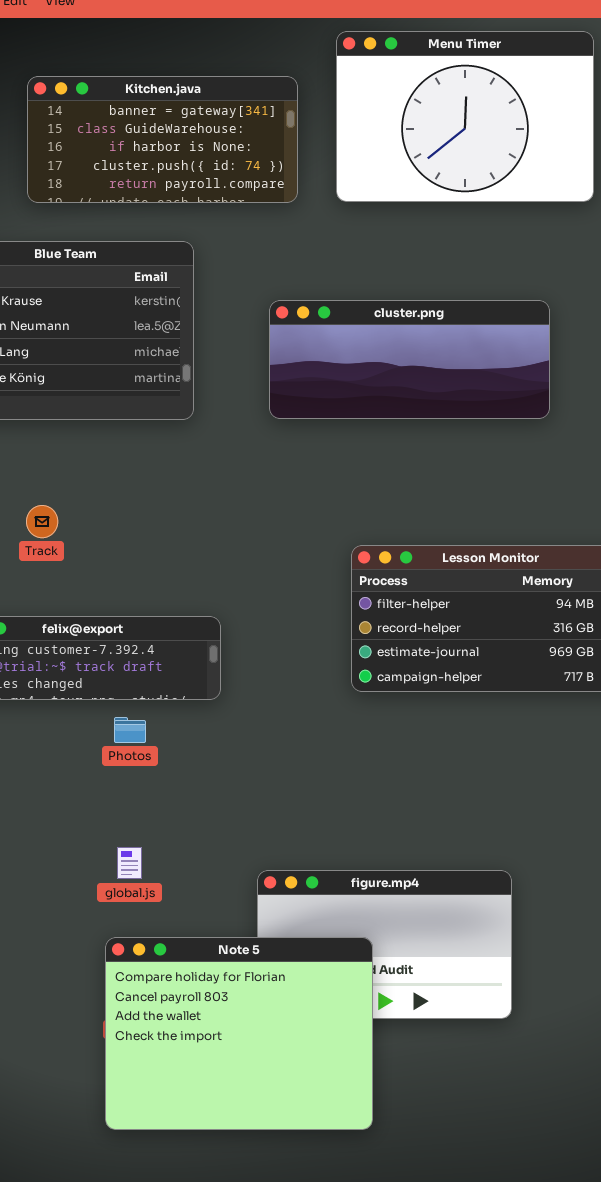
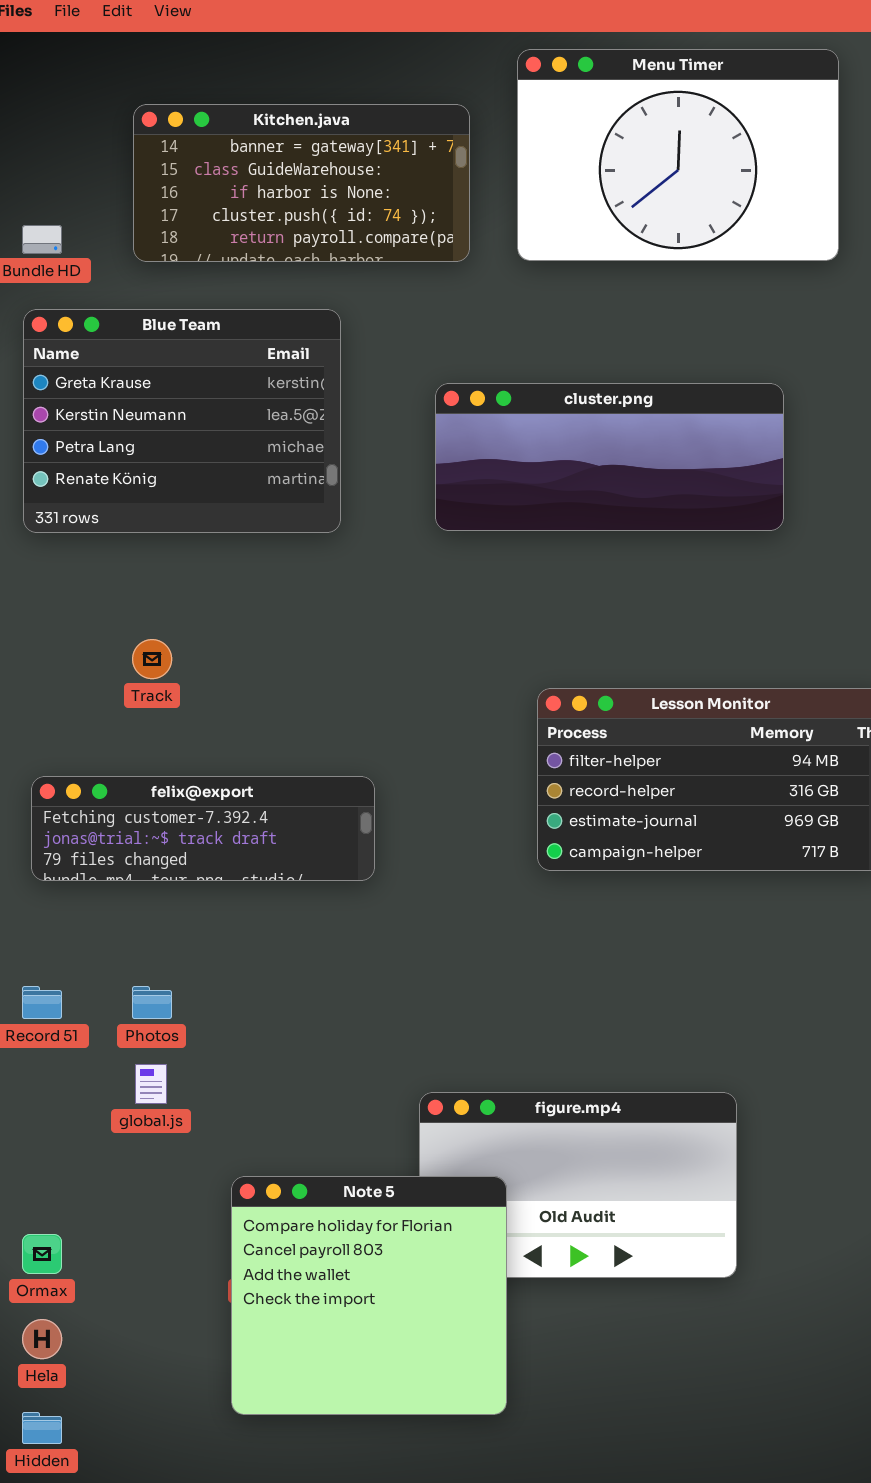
Photos: [114,717,146,743] -> [132,986,172,1019], moved
global.js: [117,847,142,879] -> [135,1064,167,1104], moved
Note 5: [105,937,373,1130] -> [231,1176,507,1415], resized

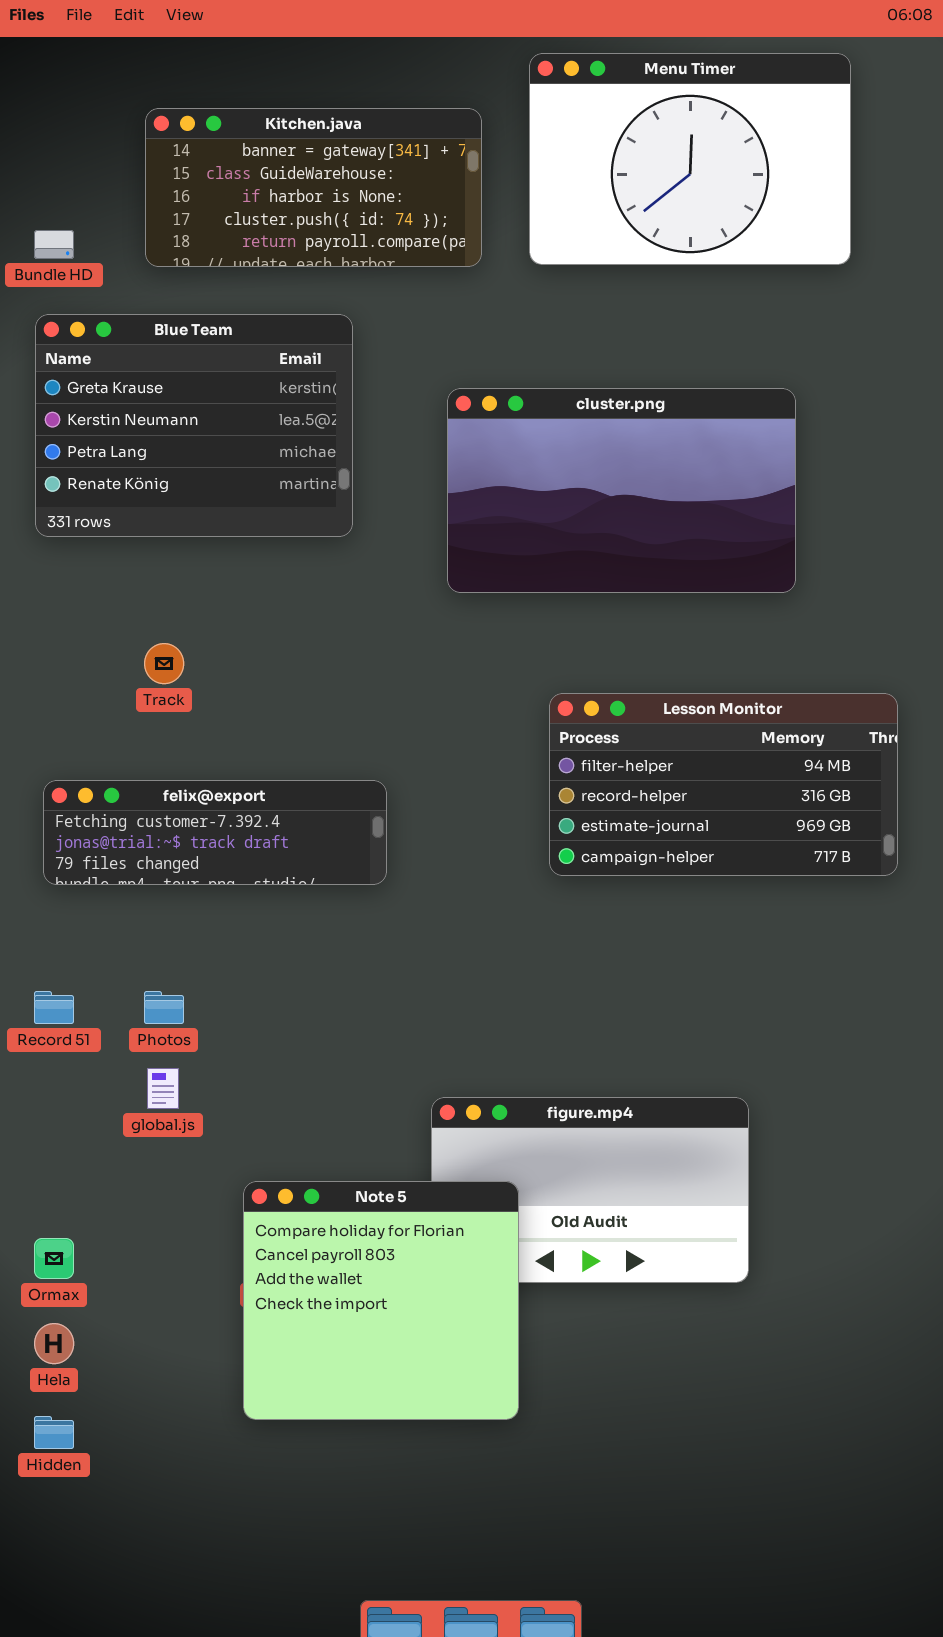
cluster.png: [435,383,784,531] -> [447,388,796,593], resized

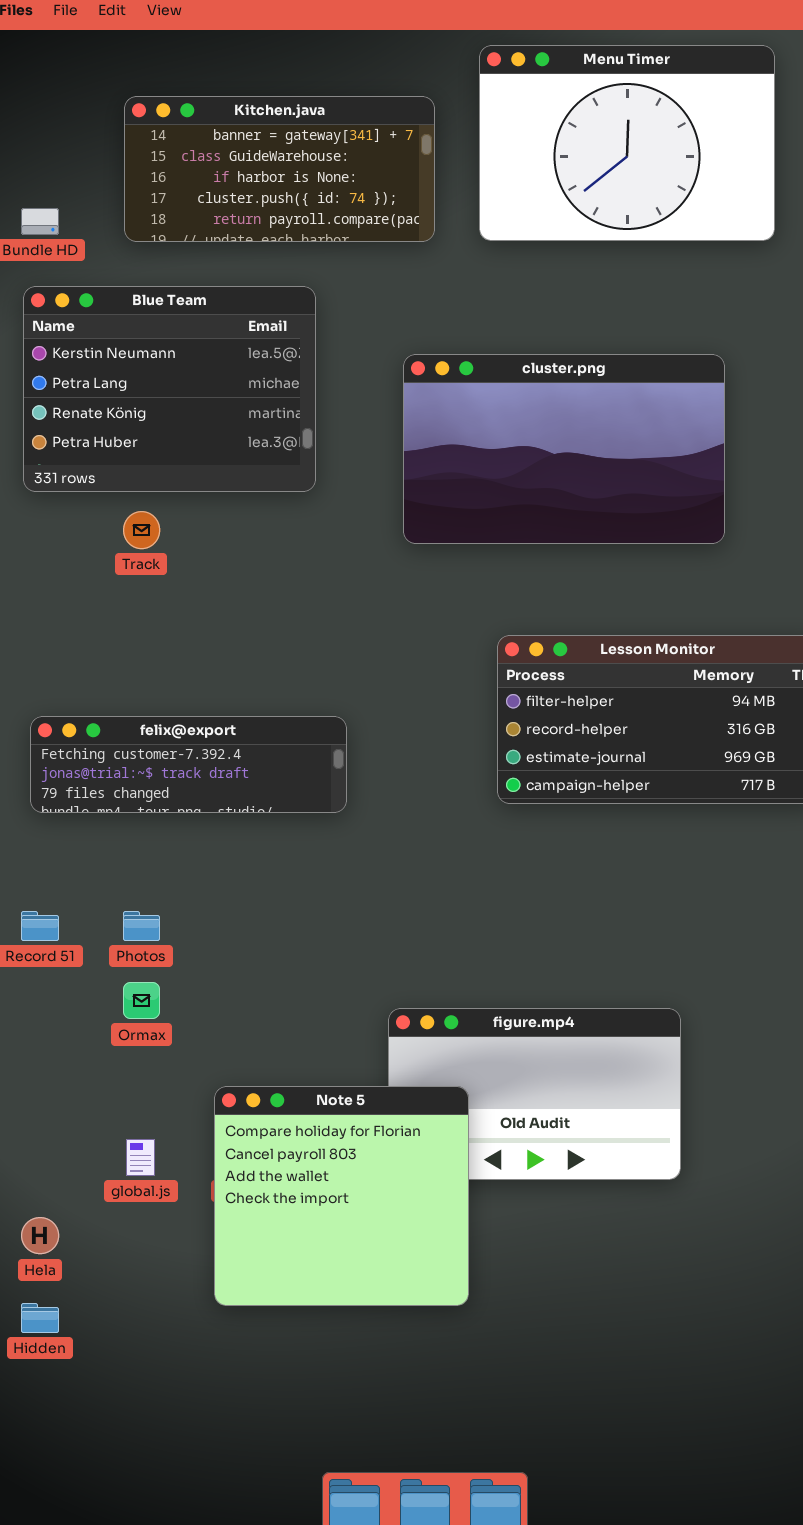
Blue Team: [35,314,353,537] -> [23,286,316,492], scrolled down 1 row
Track: [144,643,184,684] -> [123,511,160,549], moved
global.js: [147,1068,179,1109] -> [126,1139,155,1176], moved
Ormax: [34,1238,74,1279] -> [123,982,160,1019], moved

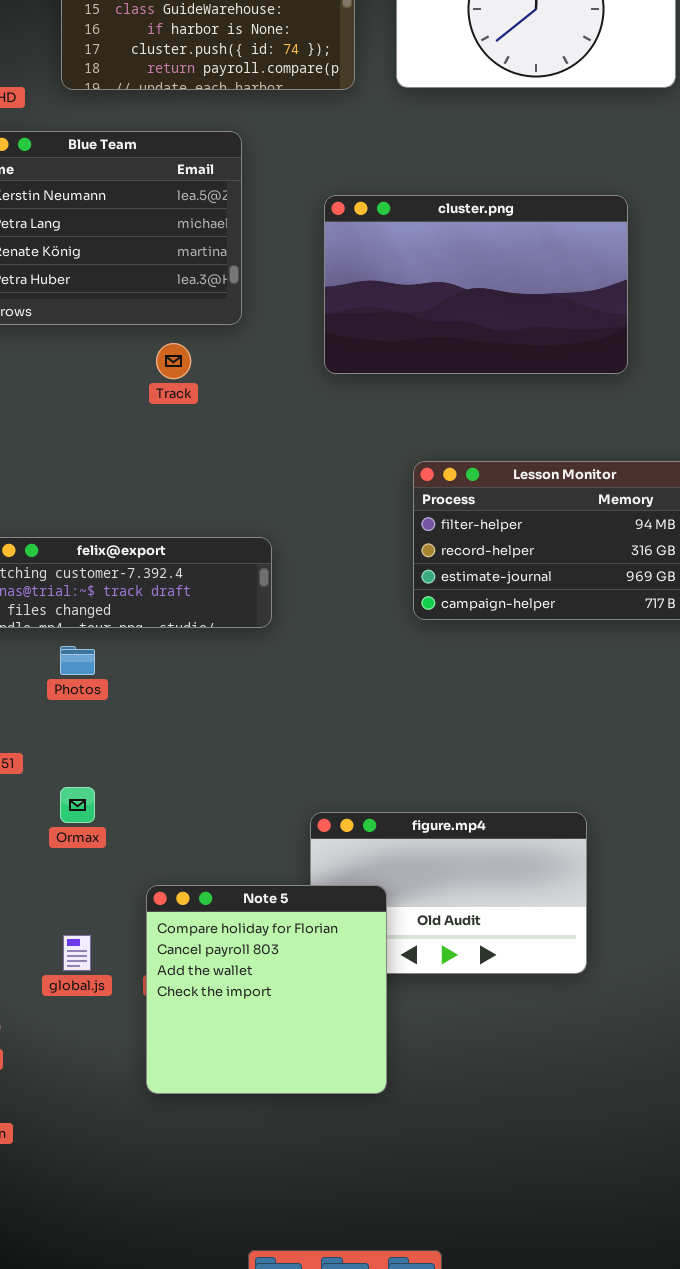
Track: [123,511,160,549] -> [156,343,191,379], moved
Photos: [123,911,160,941] -> [60,646,95,675], moved

